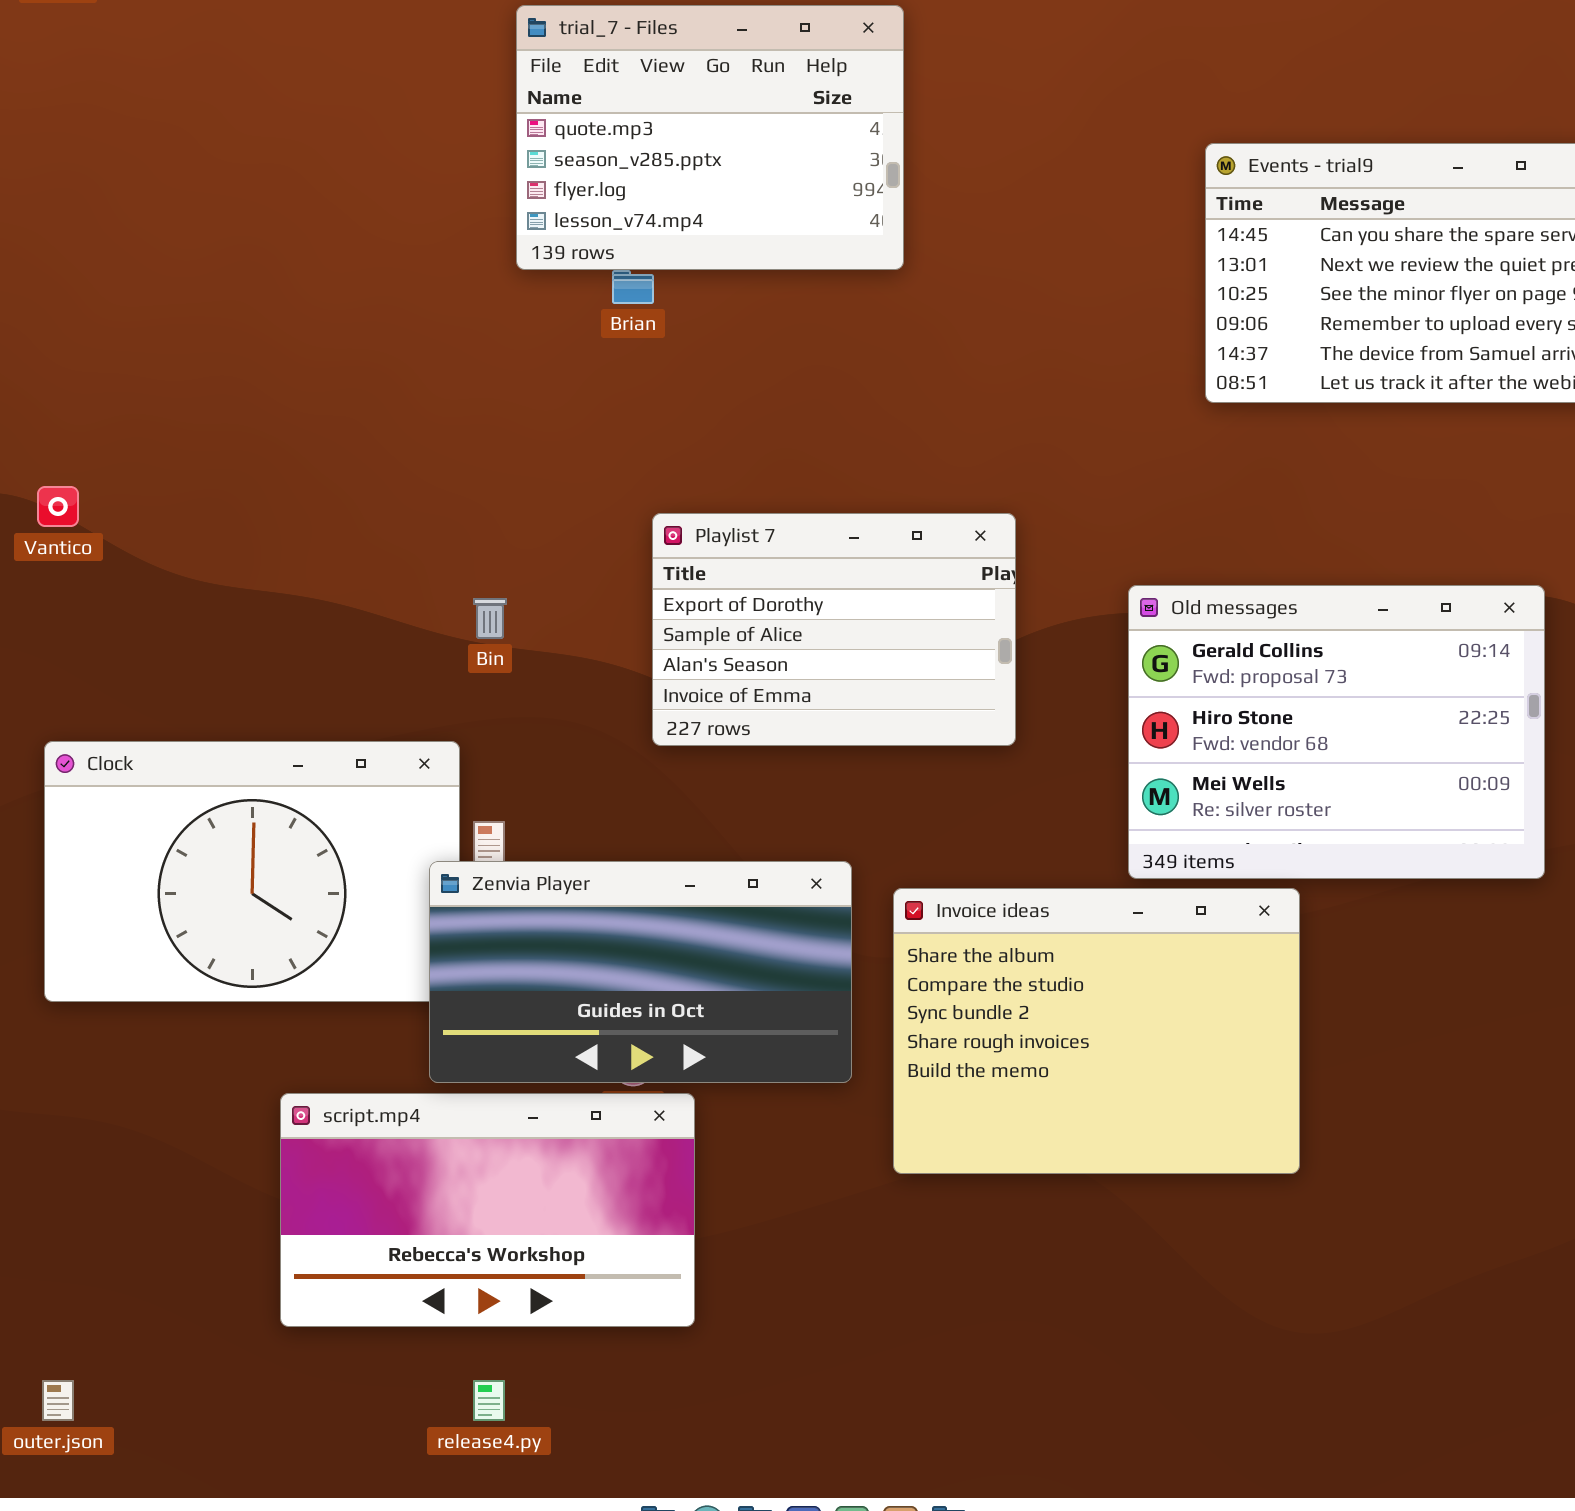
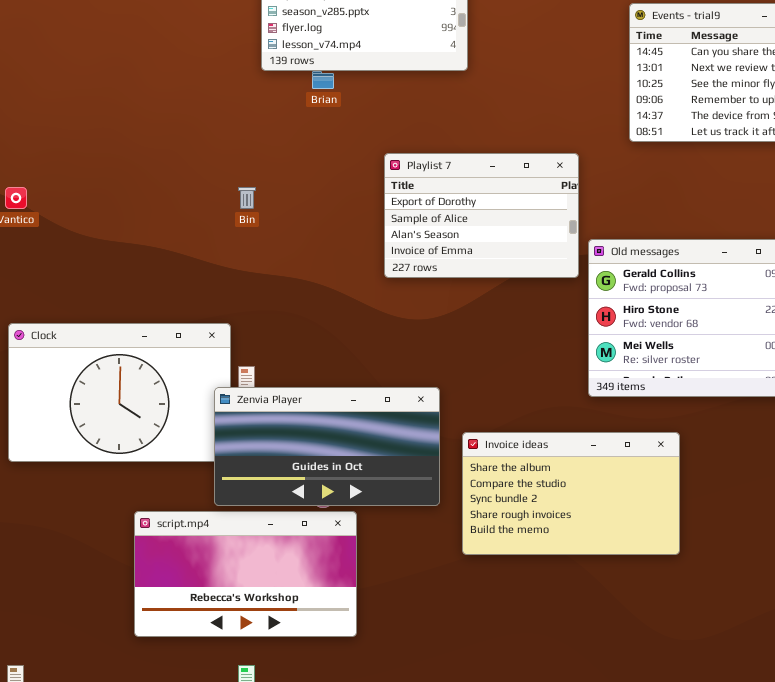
Playlist 7: [652,513,1016,746] -> [384,153,579,278], moved
Bin: [473,598,507,639] -> [238,187,256,209], moved
Invoice ideas: [893,888,1300,1174] -> [462,432,680,555], resized

